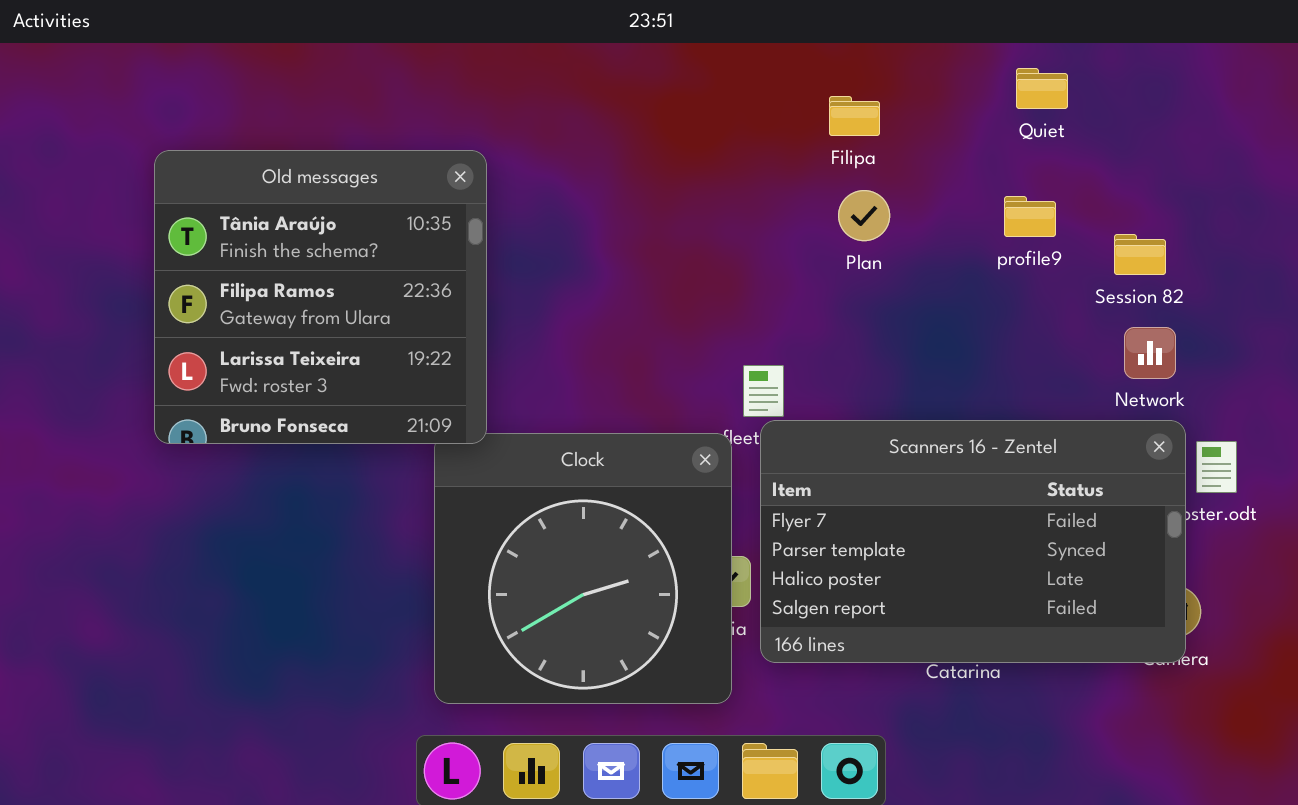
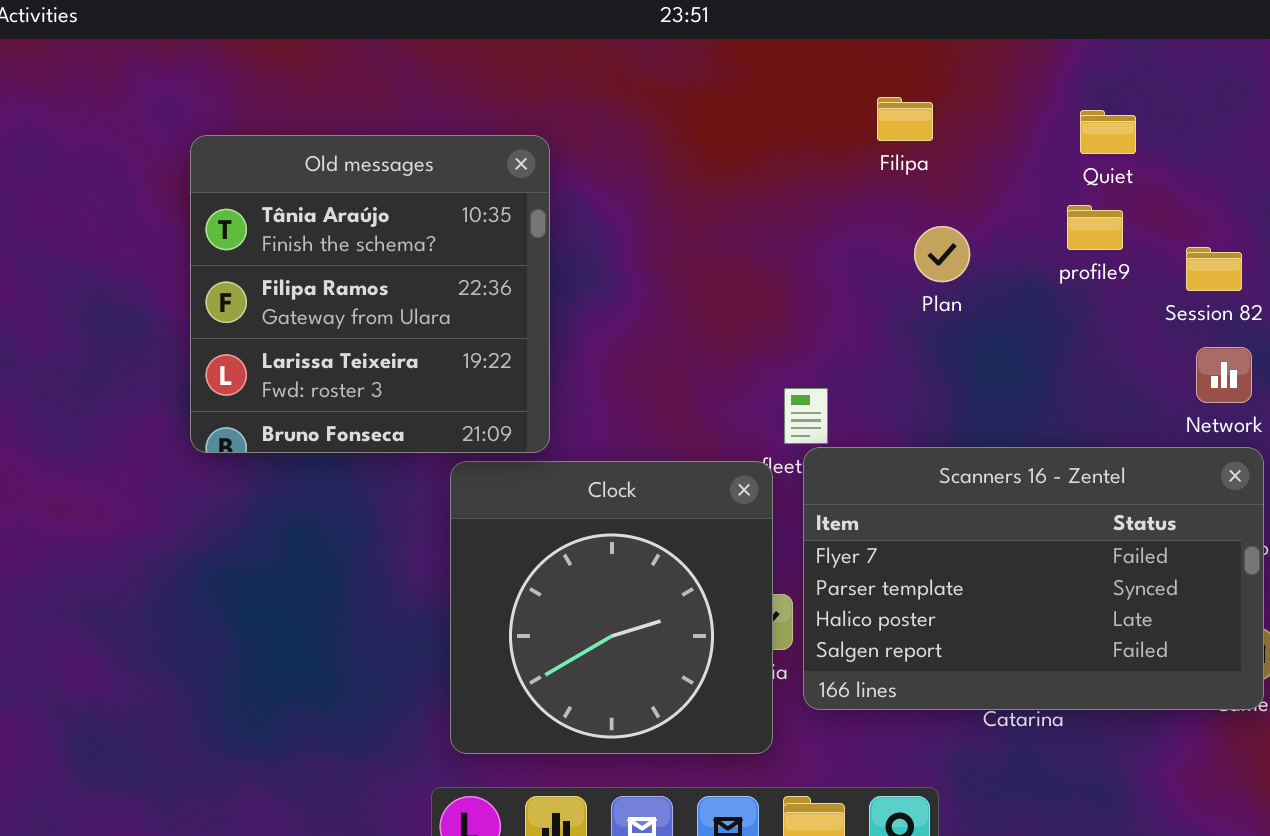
Quiet: [1016,68,1068,109] -> [1080,110,1136,154], moved
Old messages: [154,150,487,444] -> [190,135,550,453], moved
Plan: [838,190,890,241] -> [914,226,970,282], moved

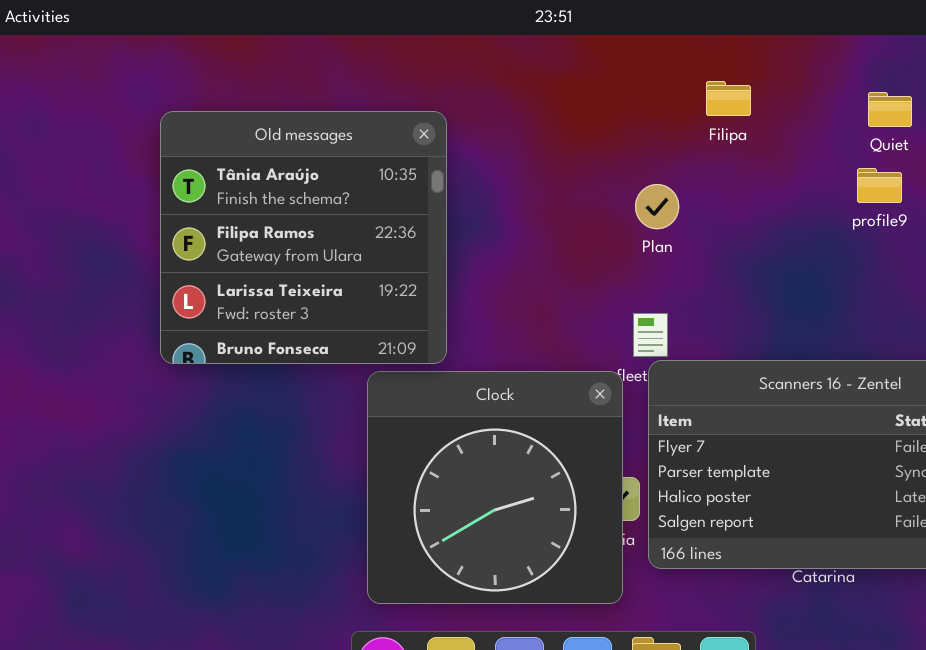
Plan: [914,226,970,282] -> [635,184,679,229], moved

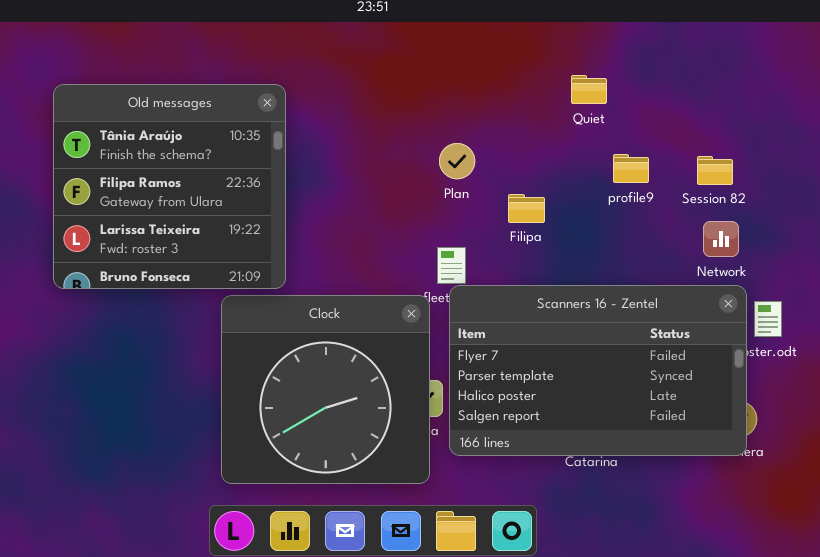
Filipa: [706,81,751,116] -> [508,194,545,223], moved
Quiet: [868,92,912,127] -> [571,75,607,104], moved
profile9: [857,168,902,203] -> [613,154,649,183], moved

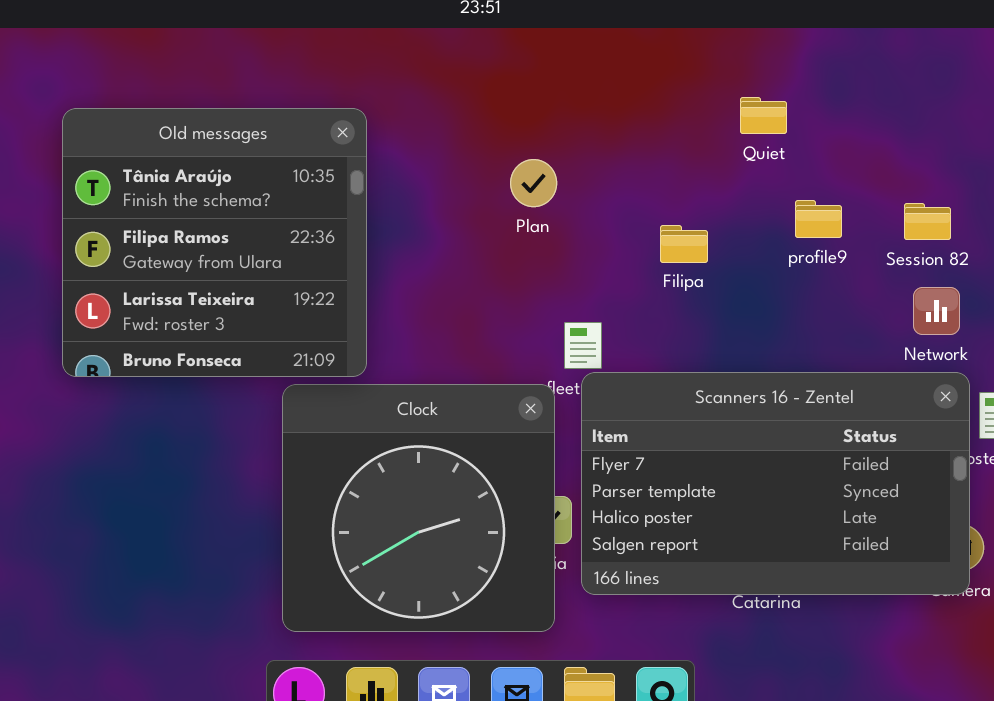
Plan: [439,143,475,179] -> [510,159,557,207], moved
Filipa: [508,194,545,223] -> [660,225,708,263], moved

